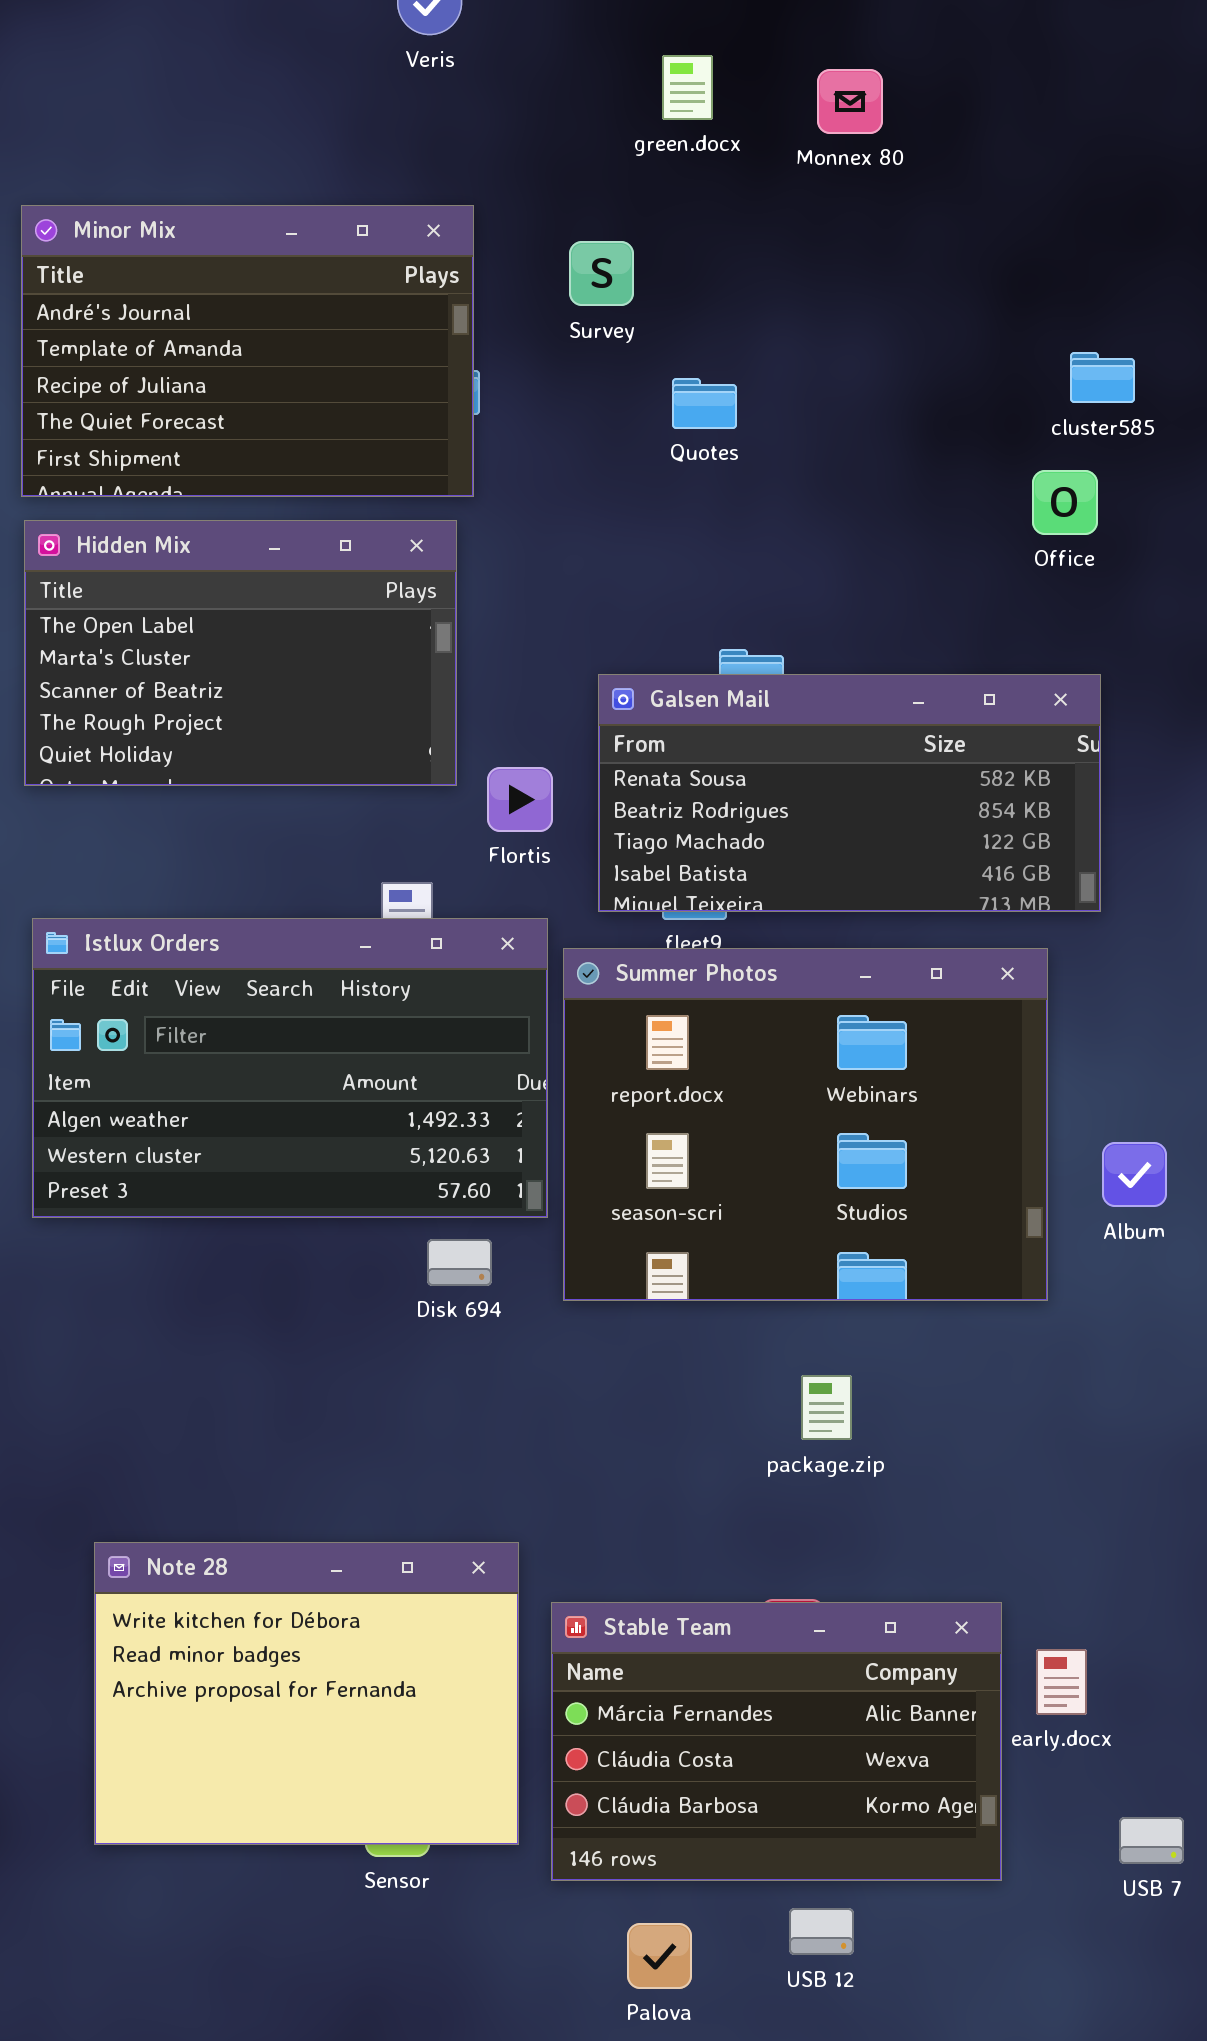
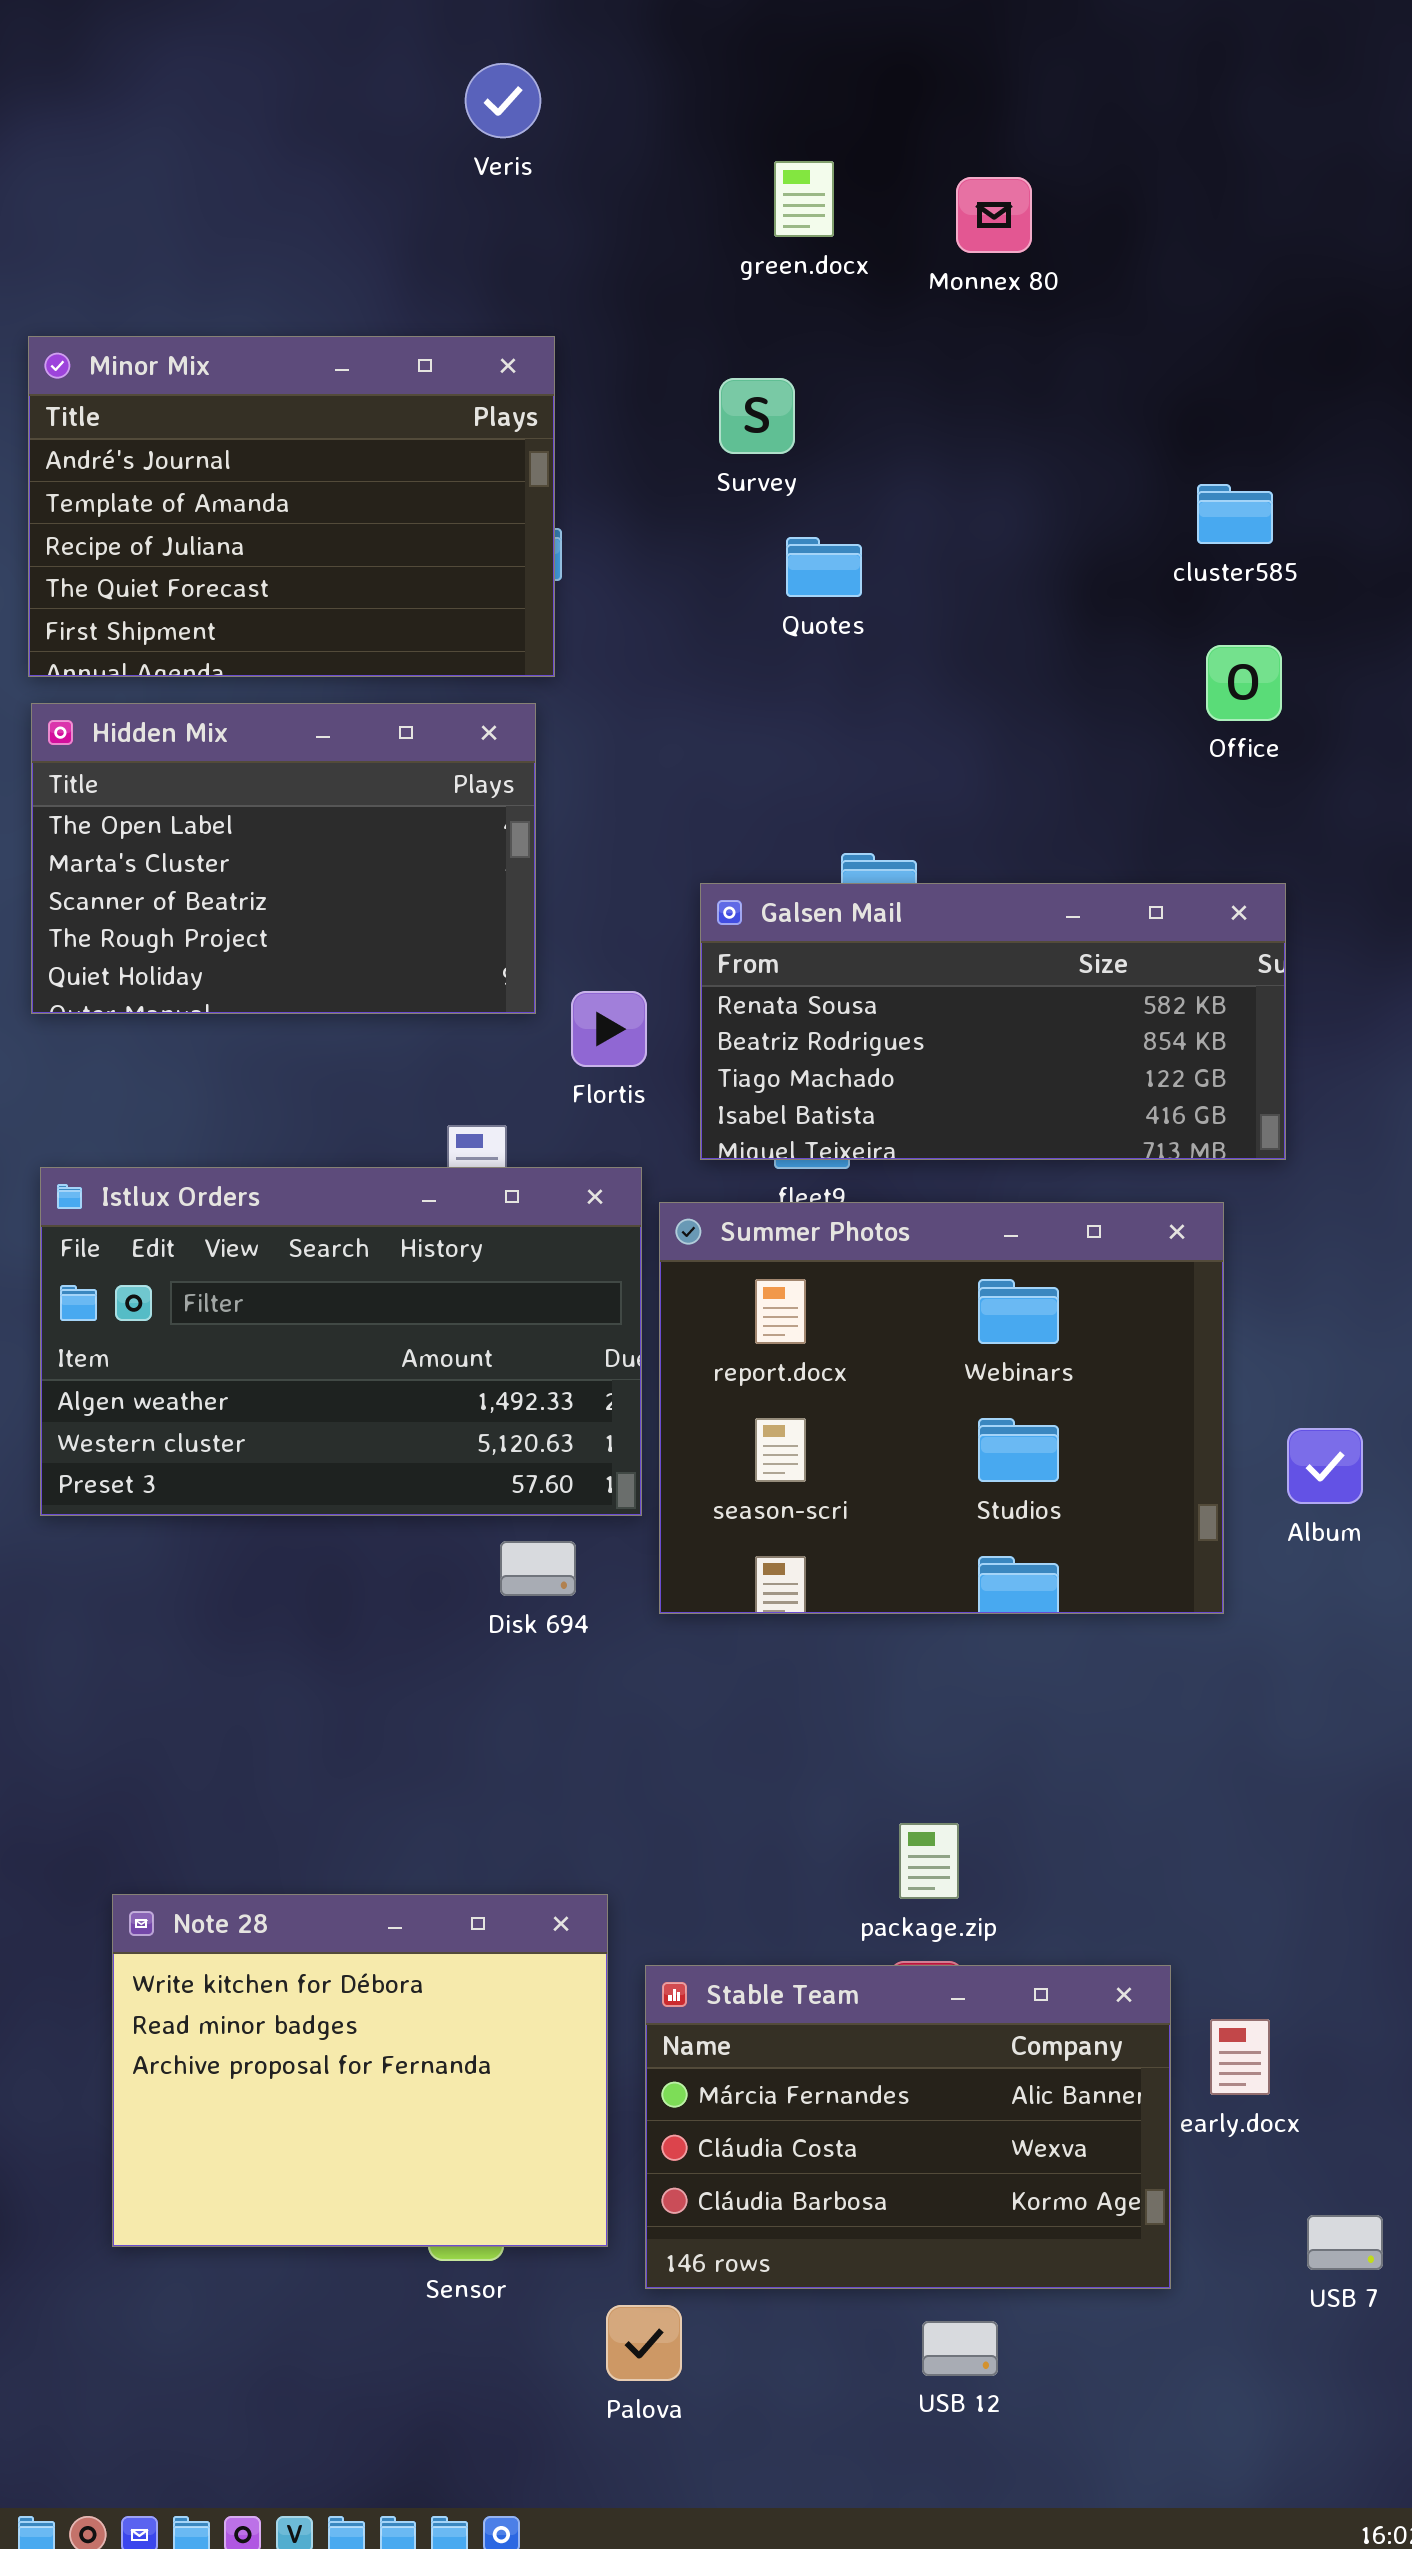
Survey: [569,241,634,306] -> [719,378,795,454], moved
cluster585: [1070,352,1135,403] -> [1197,484,1273,544], moved
package.zip: [801,1375,852,1440] -> [899,1823,959,1899], moved
Palova: [627,1923,692,1989] -> [606,2305,682,2381], moved

